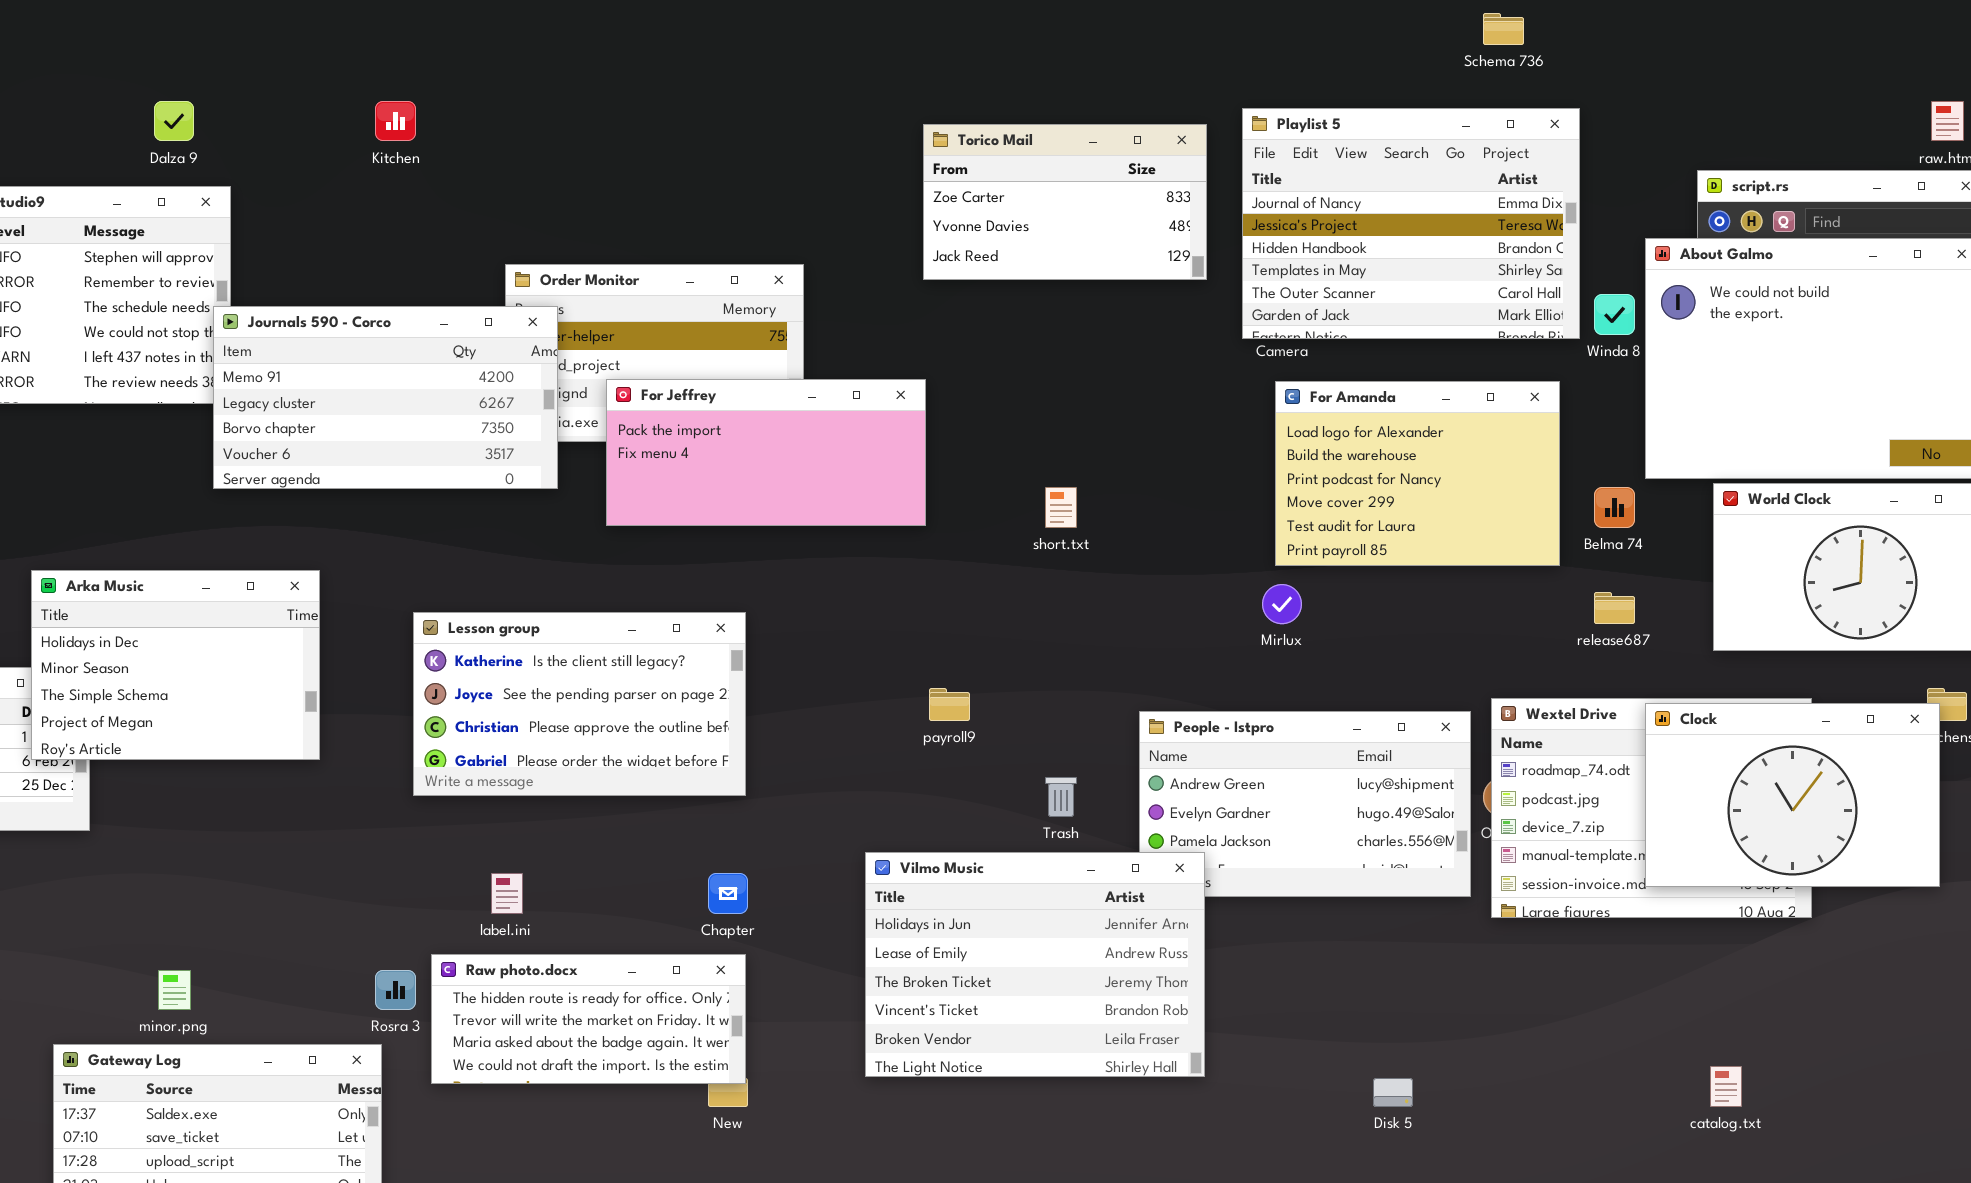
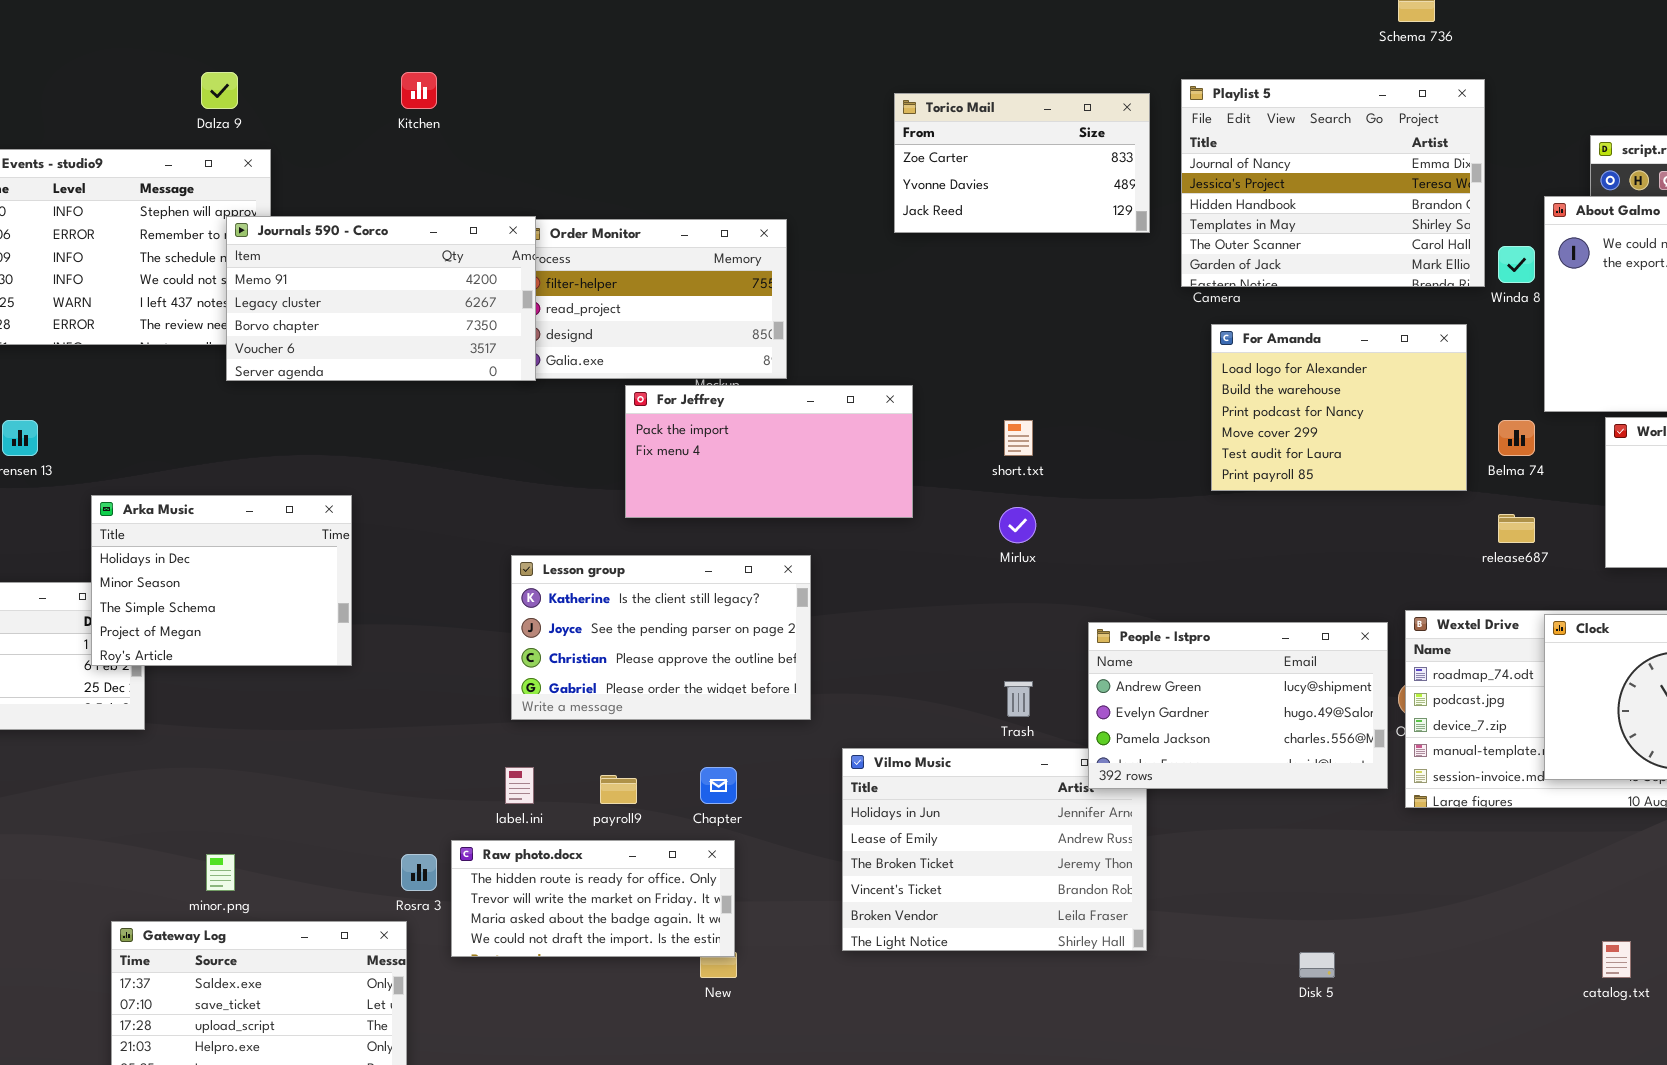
Journals 590 - Corco: [213,306,558,489] -> [226,216,536,381], moved
For Jeffrey: [606,379,926,526] -> [625,385,913,518], moved
Mirlux: [1262,584,1302,624] -> [999,507,1036,543], moved
Lesson group: [413,612,746,796] -> [511,555,811,720], moved
payroll9: [929,688,970,721] -> [600,775,637,804], moved
People - Istpro: [1139,711,1471,897] -> [1088,622,1388,789], raised

